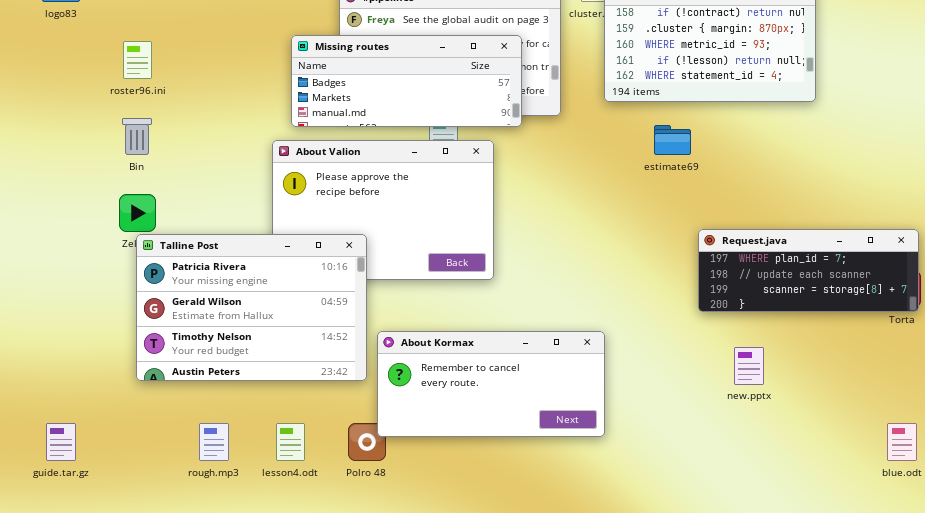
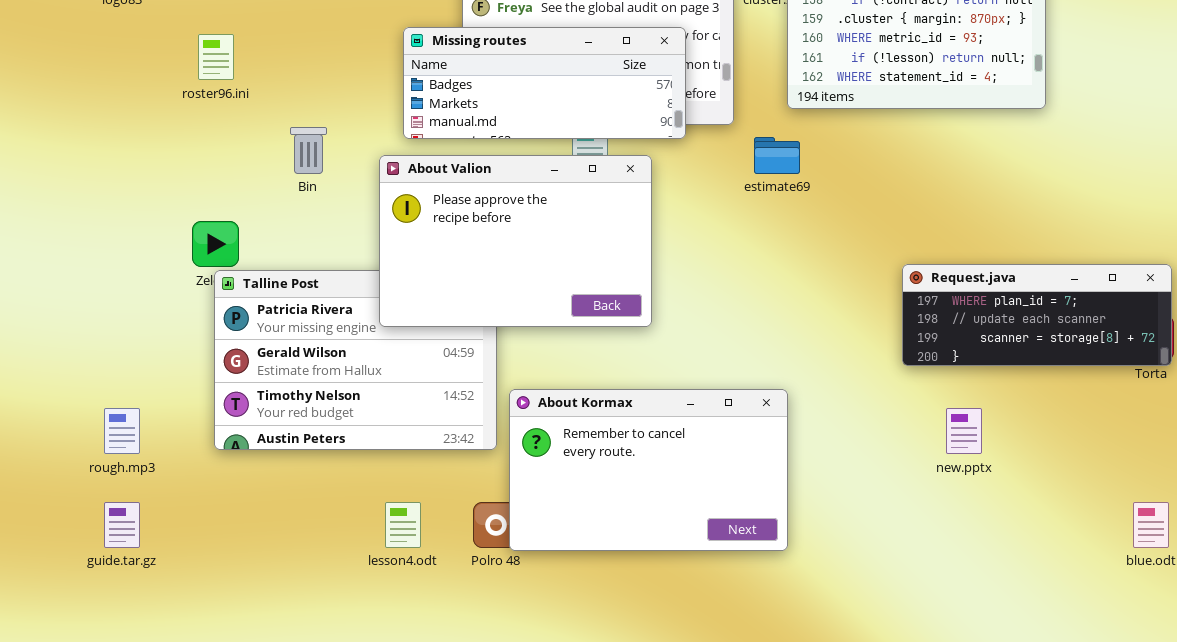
Bin: [122,118,152,155] -> [290,127,327,174], moved
estimate69: [654,125,691,155] -> [754,137,800,174], moved
About Valion: [272,140,494,280] -> [379,155,652,327], raised
About Kormax: [377,331,605,437] -> [509,389,788,551], resized
rough.mp3: [199,423,229,461] -> [104,408,140,454], moved

